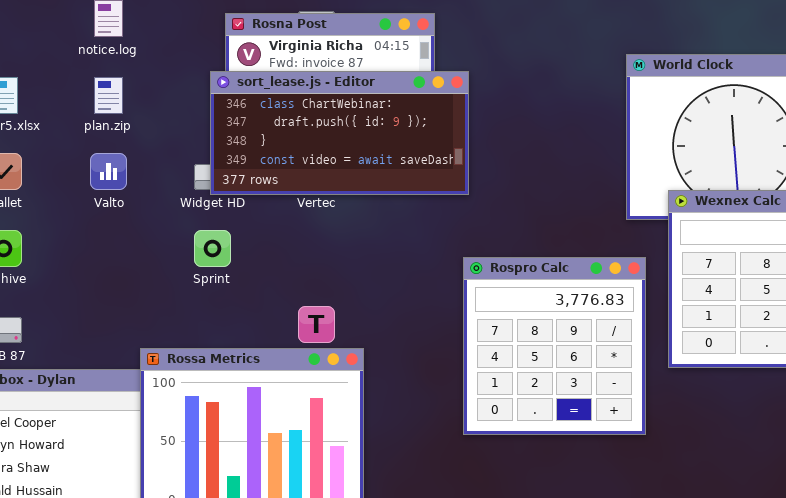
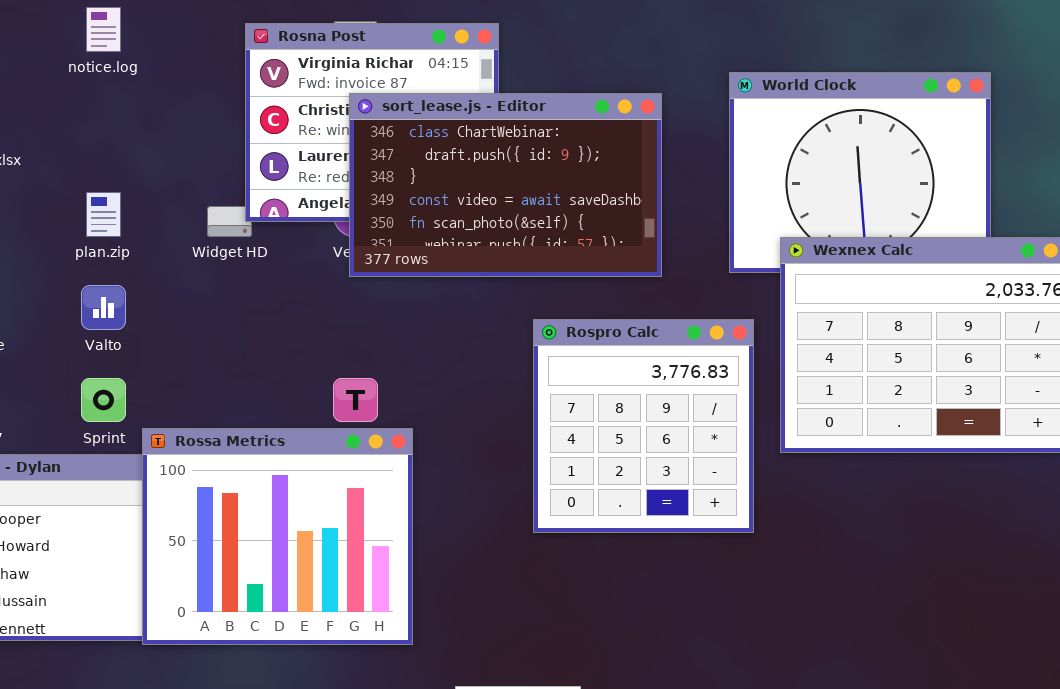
sort_lease.js - Editor: [210,71,469,195] -> [349,93,662,277], moved, resized
plan.zip: [94,77,123,114] -> [86,192,121,237], moved
Valto: [90,153,127,190] -> [81,285,126,330], moved
Sprint: [194,230,231,267] -> [81,378,126,422], moved

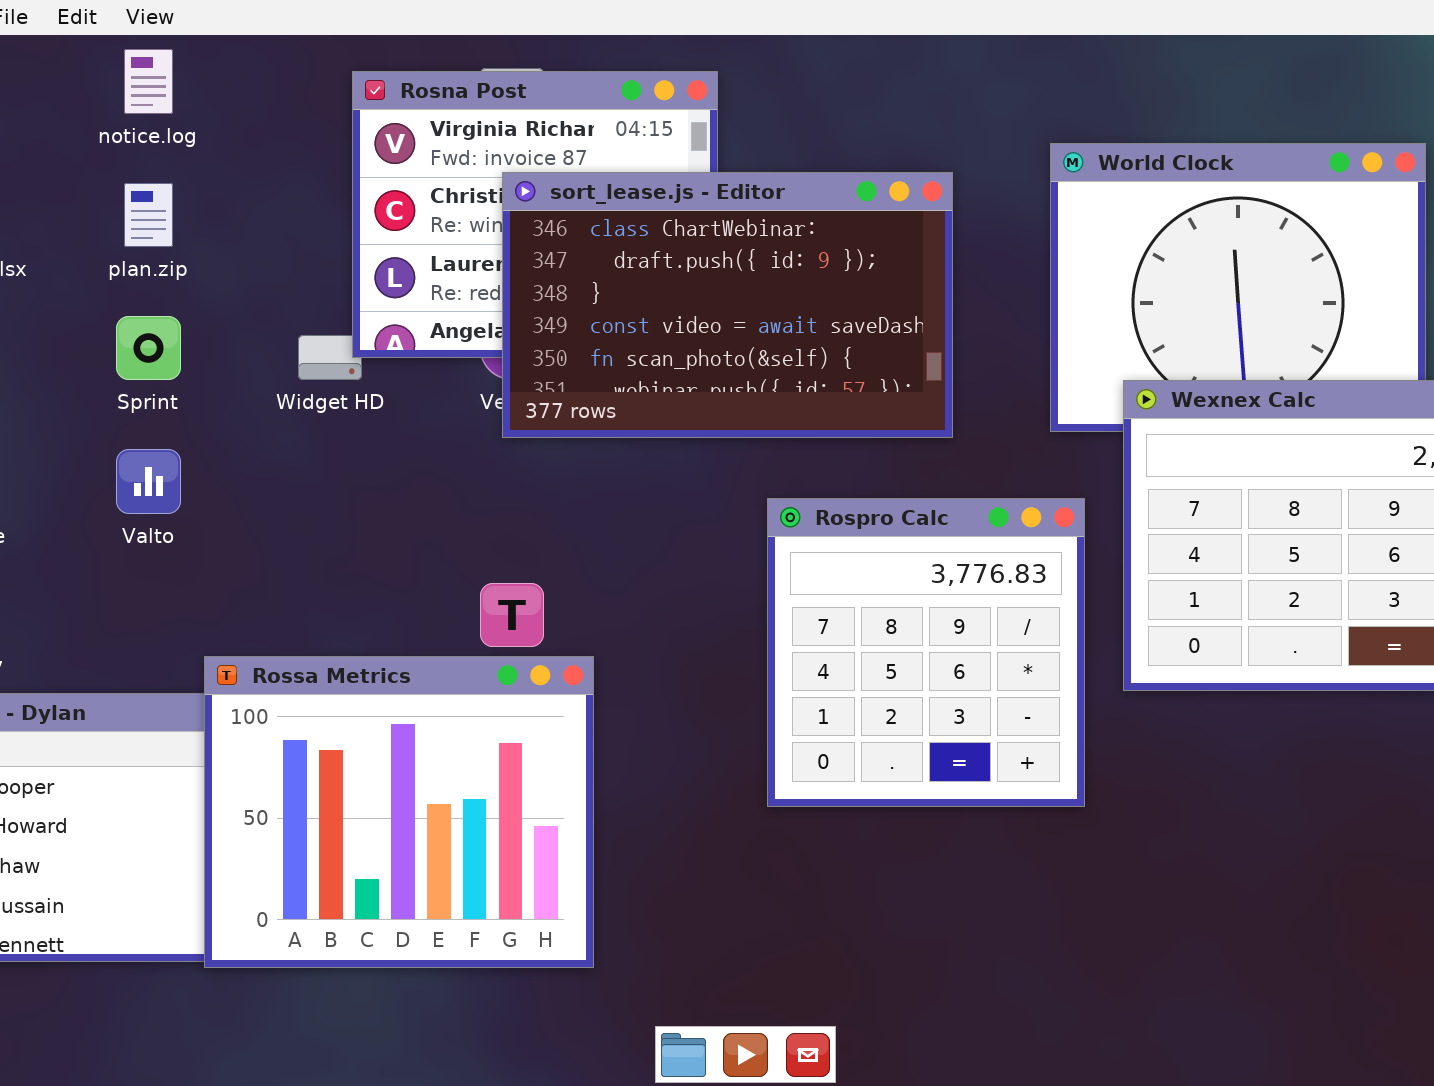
plan.zip: [86,192,121,237] -> [124,183,173,247], moved
Sprint: [81,378,126,422] -> [116,316,181,380], moved

